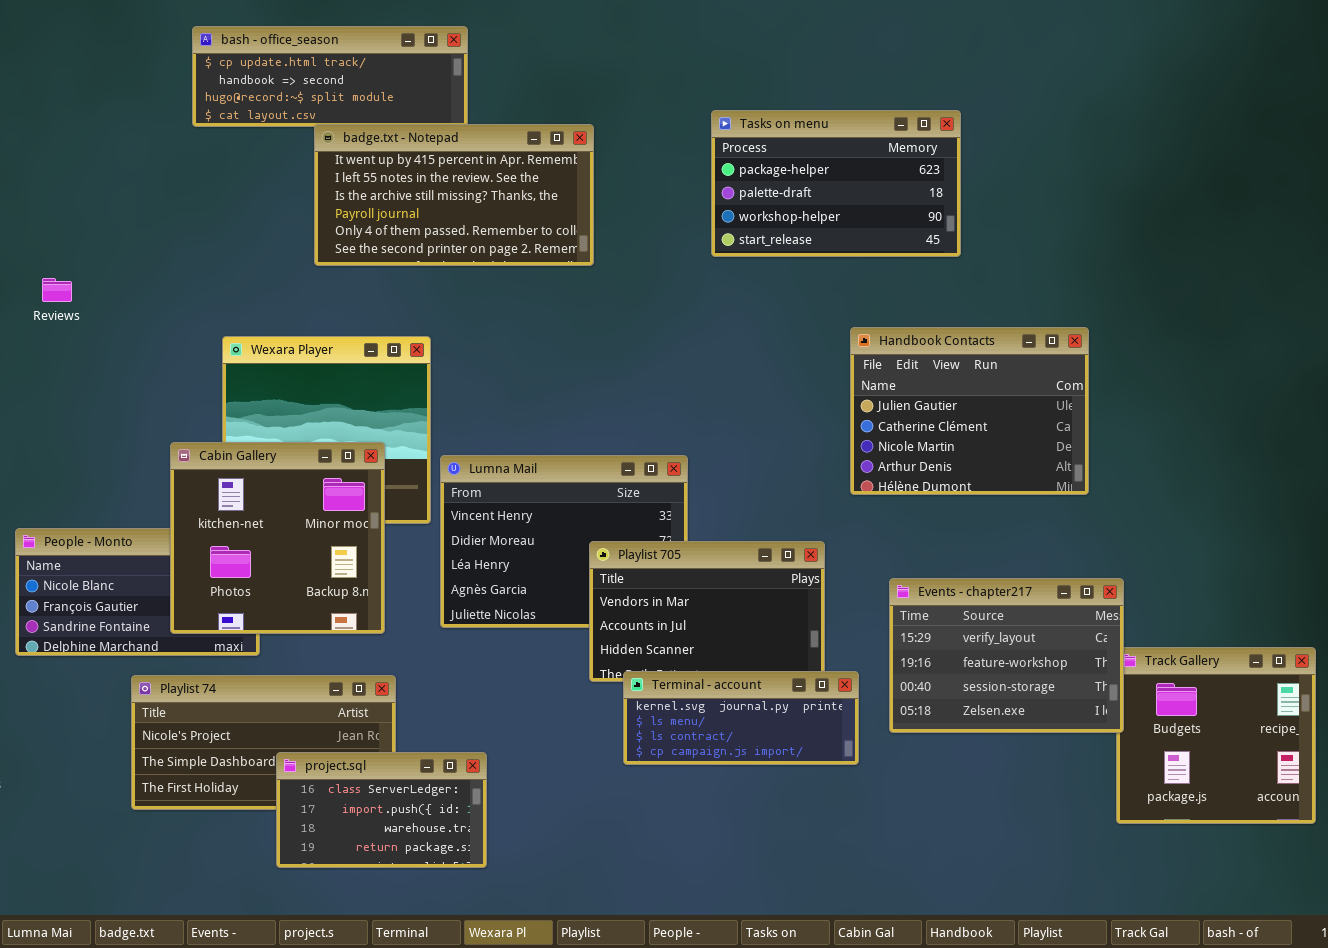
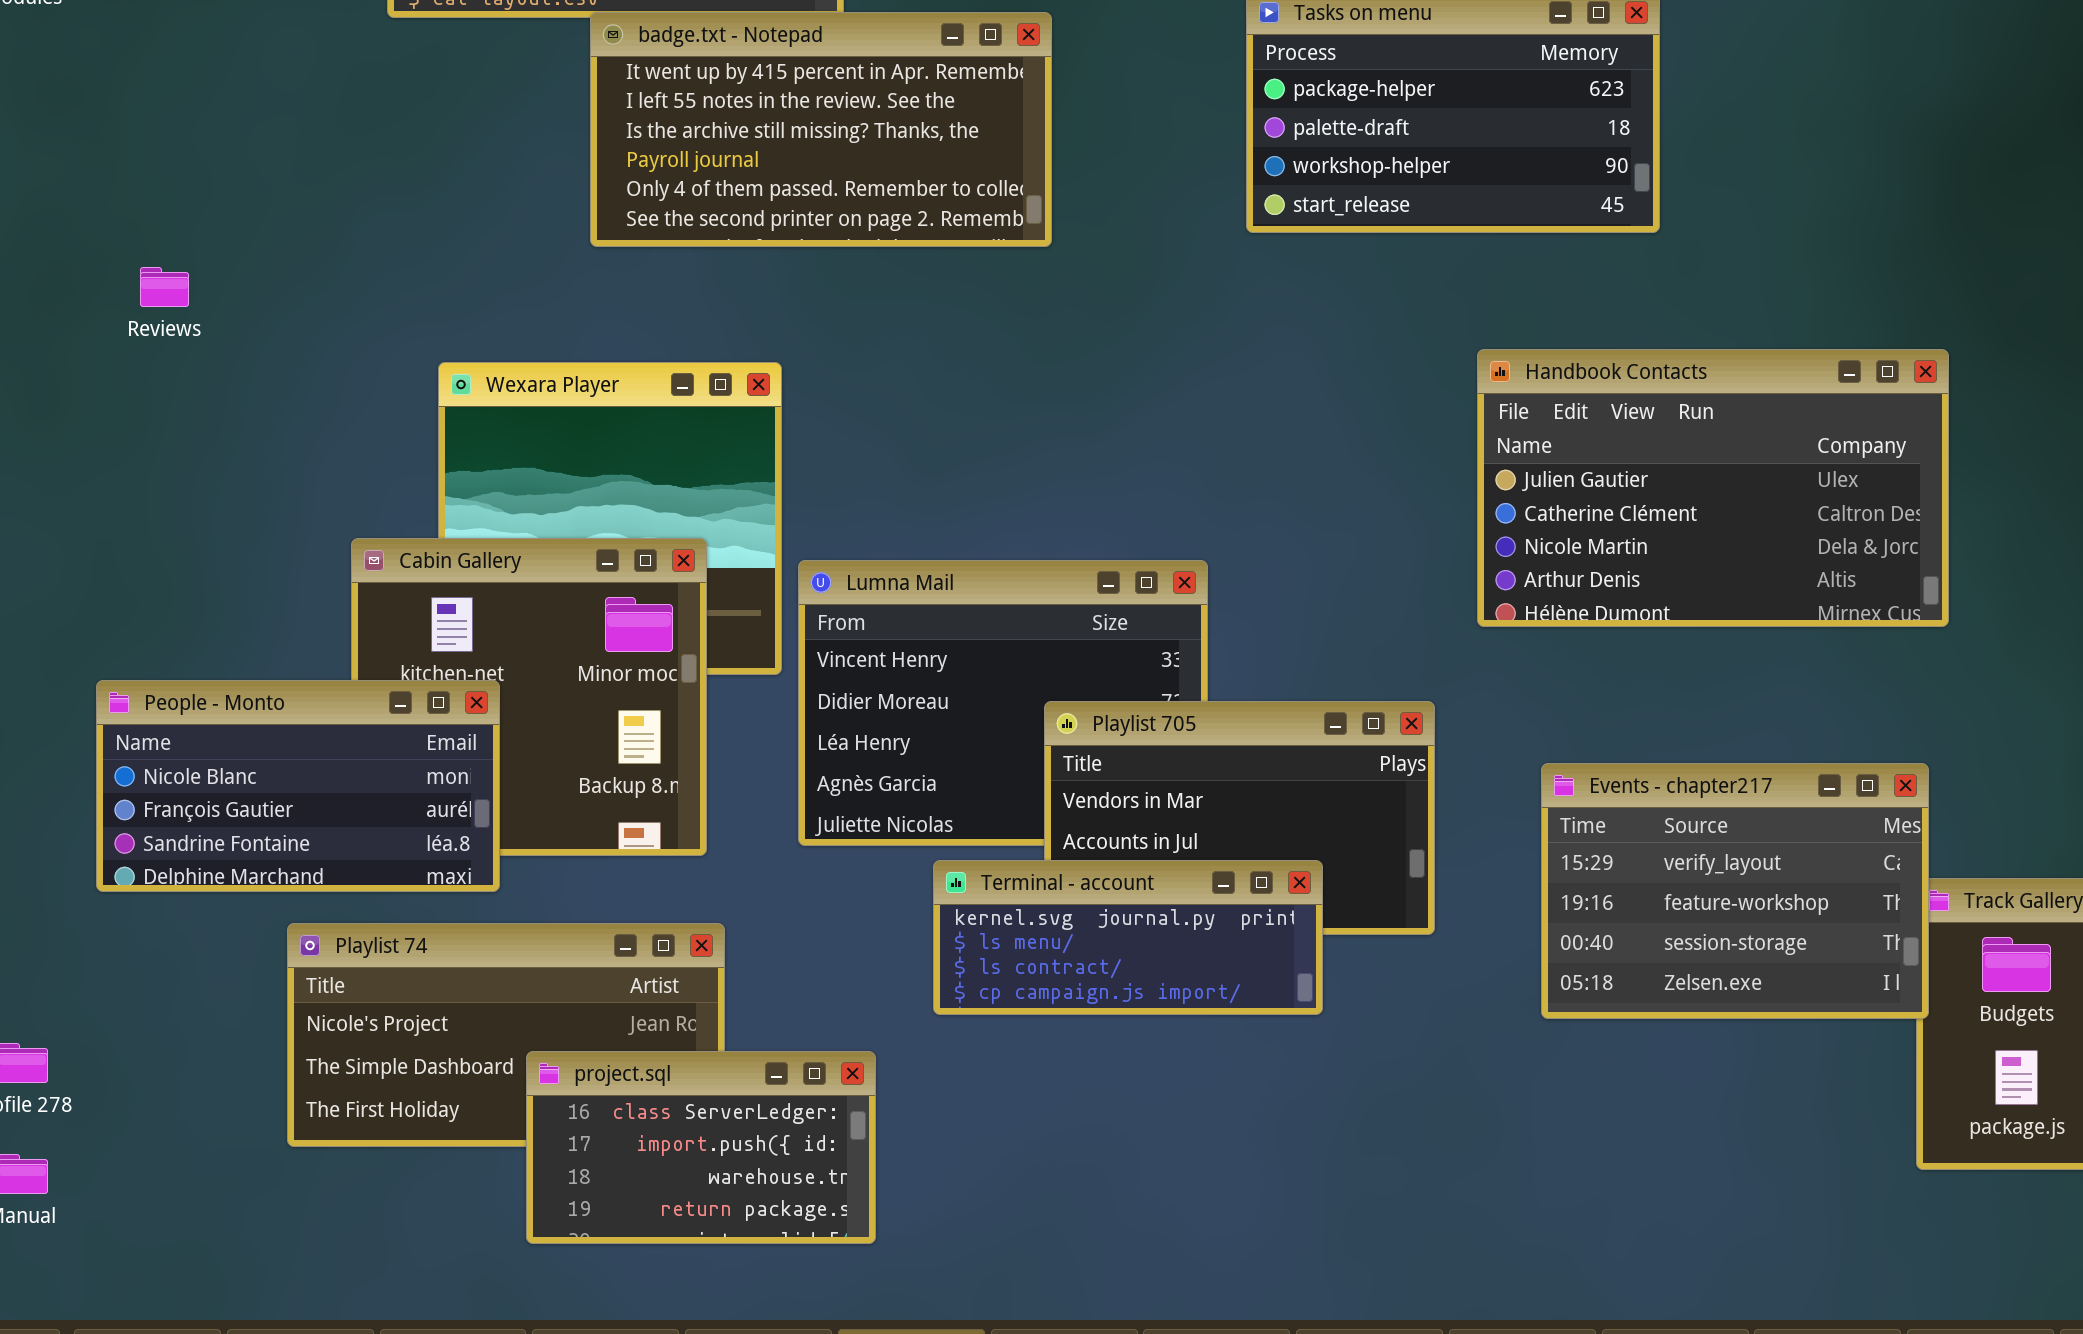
Handbook Contacts: [850,327,1089,495] -> [1477,349,1949,627], resized
People - Monto: [15,528,260,656] -> [96,680,500,892], raised
Terminal - account: [623,671,859,765] -> [933,860,1323,1015], moved

